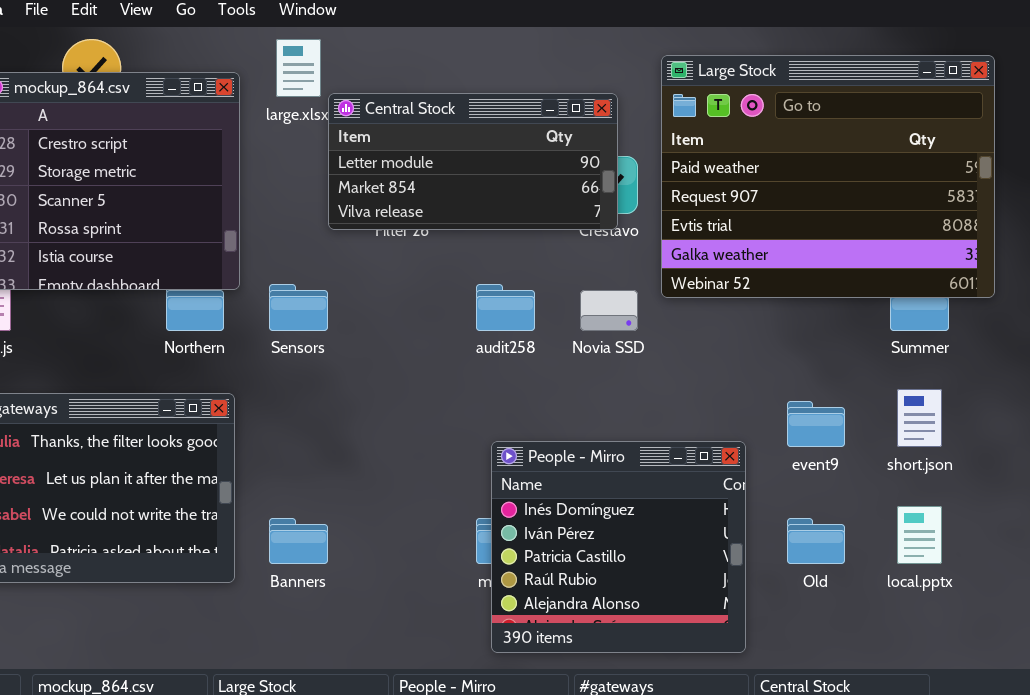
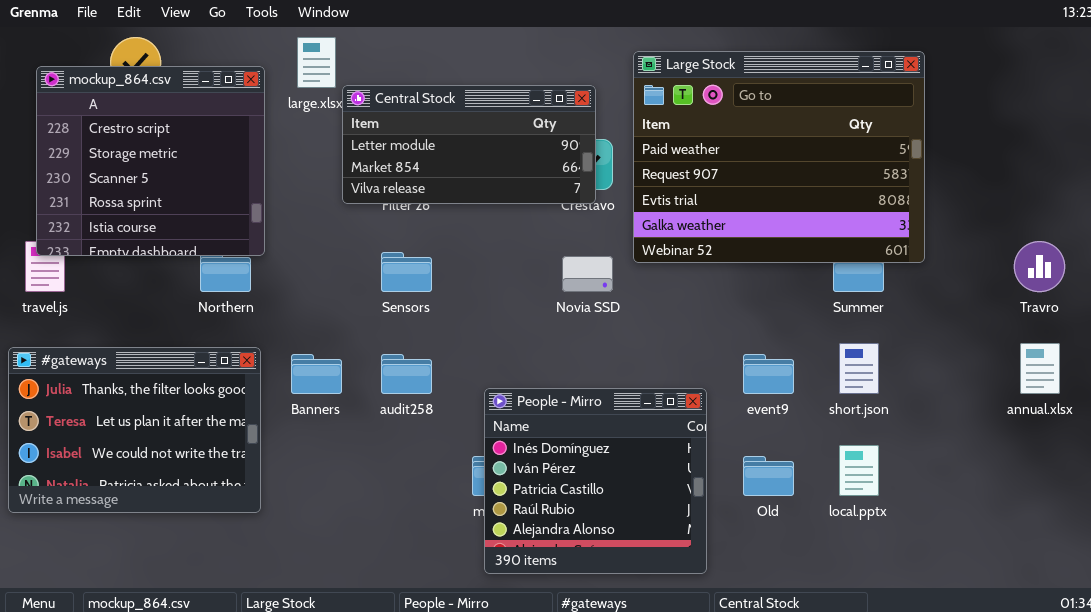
Sensors: [269,284,328,331] -> [381,252,432,292], moved
audit258: [476,284,535,331] -> [381,354,432,394], moved
Banners: [269,518,328,564] -> [291,354,342,394], moved

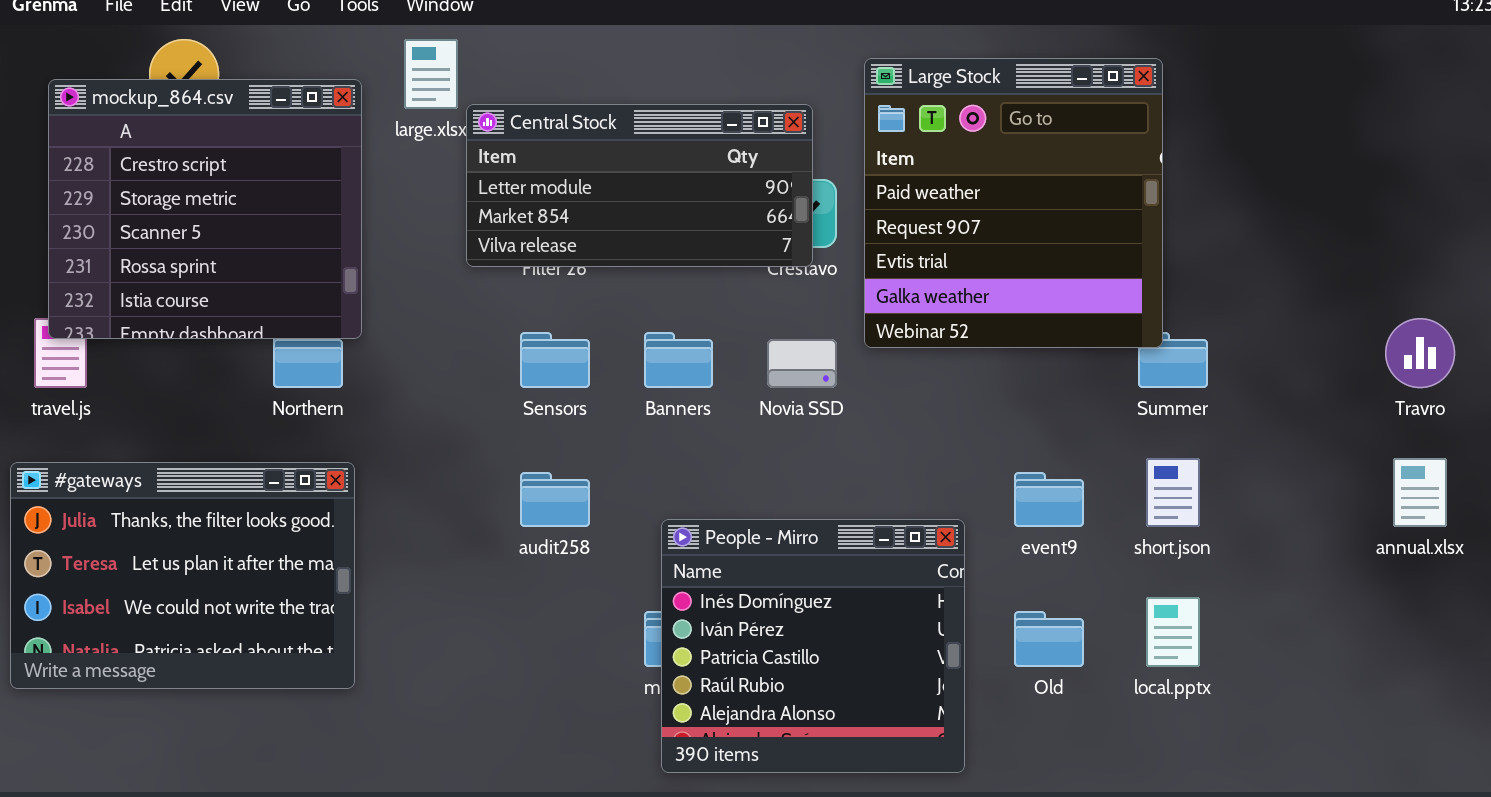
Large Stock: [633,51,925,263] -> [864,58,1163,348], resized
Banners: [291,354,342,394] -> [644,332,713,388], moved

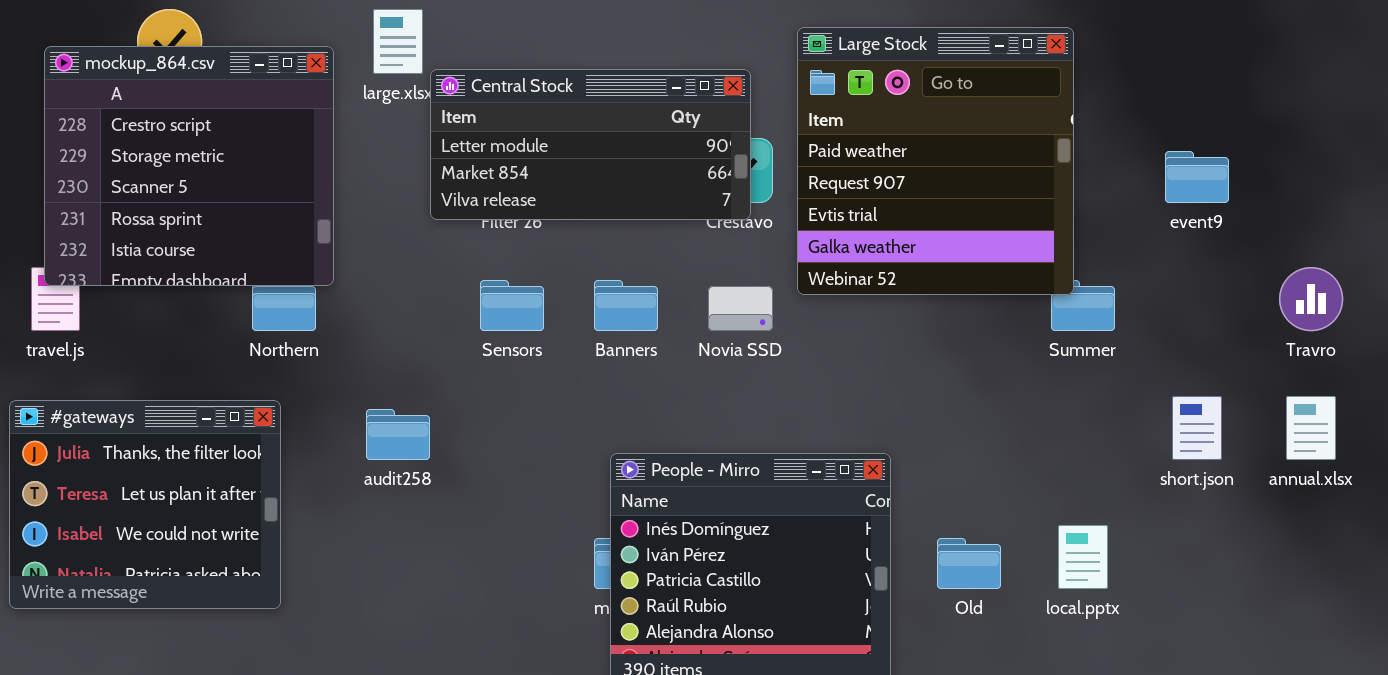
short.json: [1146,458,1200,527] -> [1172,396,1222,460], moved
#gateways: [10,462,355,689] -> [9,400,281,609], resized
audit258: [520,472,590,527] -> [366,409,430,460], moved
event9: [1014,472,1084,527] -> [1165,151,1229,203], moved

